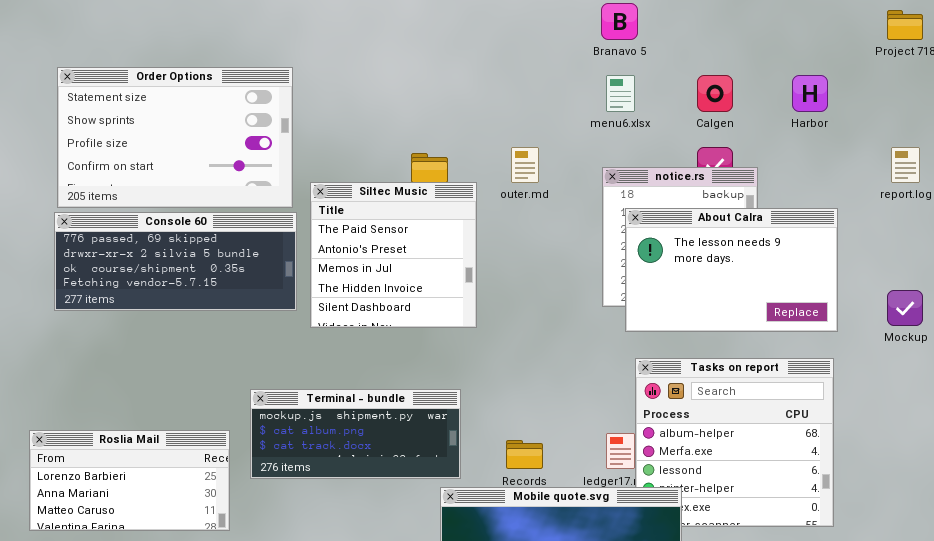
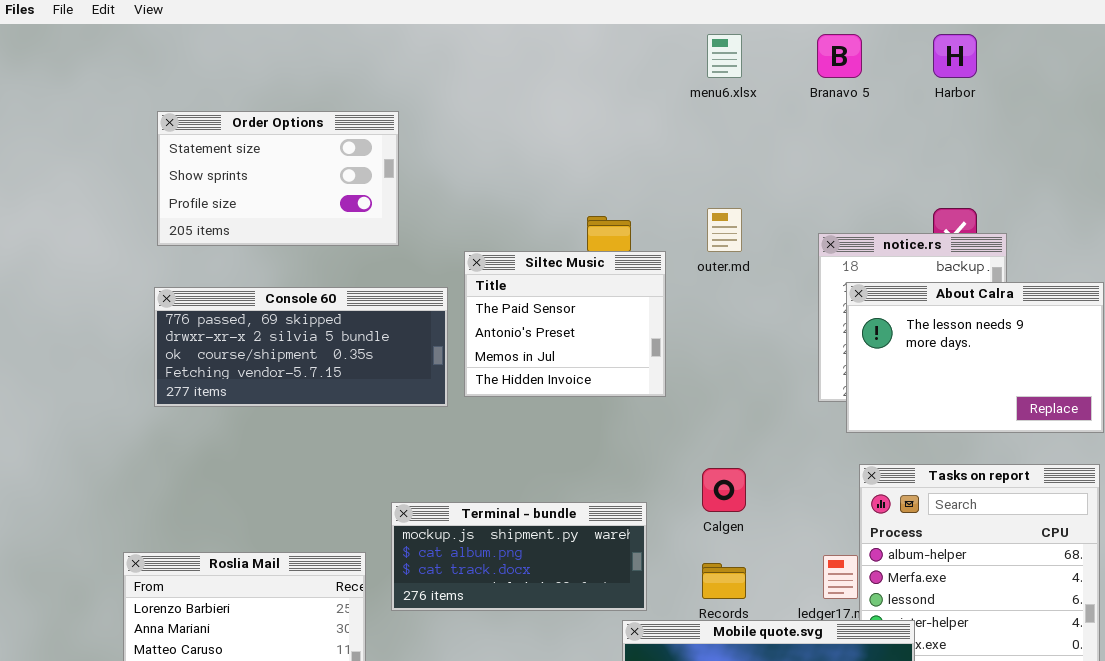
Order Options: [57,67,293,208] -> [157,111,399,246], resized
menu6.xlsx: [606,75,635,112] -> [707,34,742,78], moved
Calgen: [697,75,733,112] -> [702,468,746,512], moved
Harbor: [792,75,828,112] -> [933,34,977,78], moved
Siltec Music: [310,182,477,328] -> [464,251,666,397], resized

